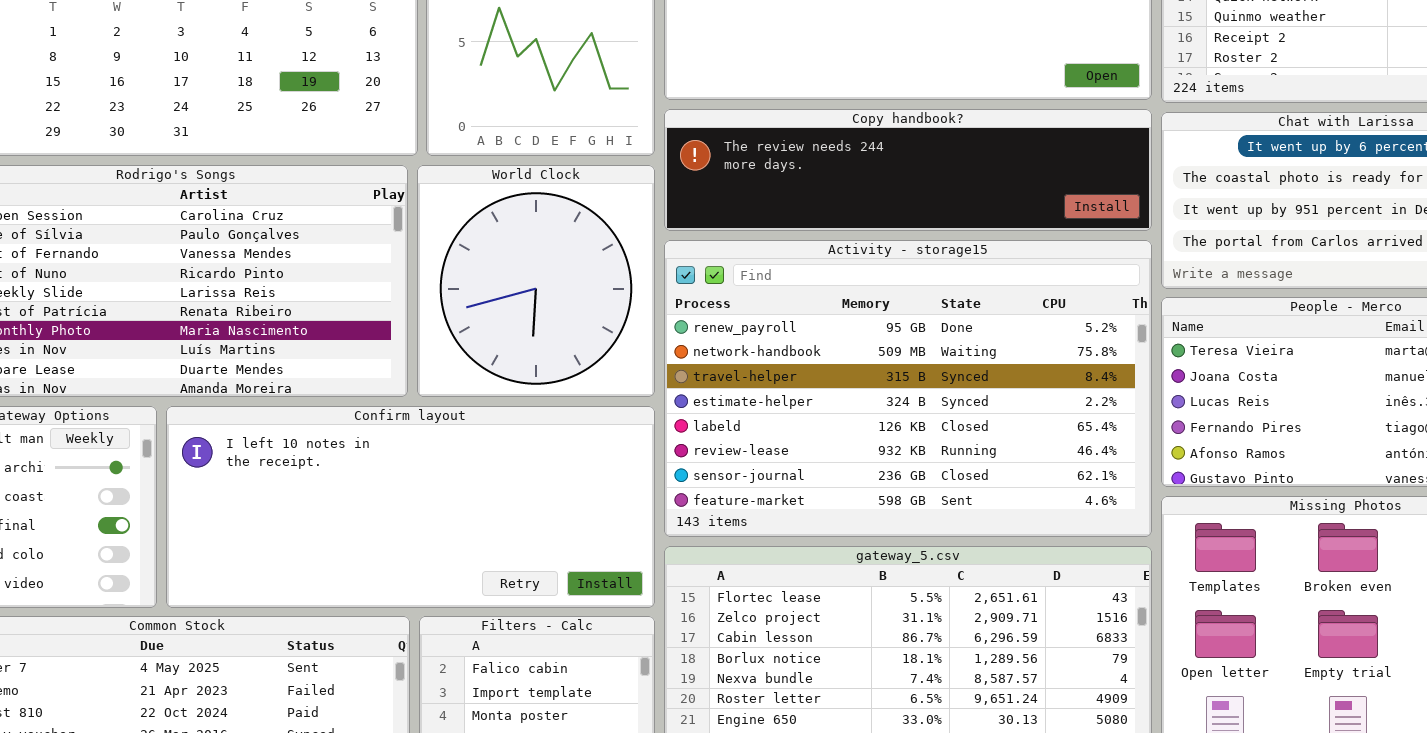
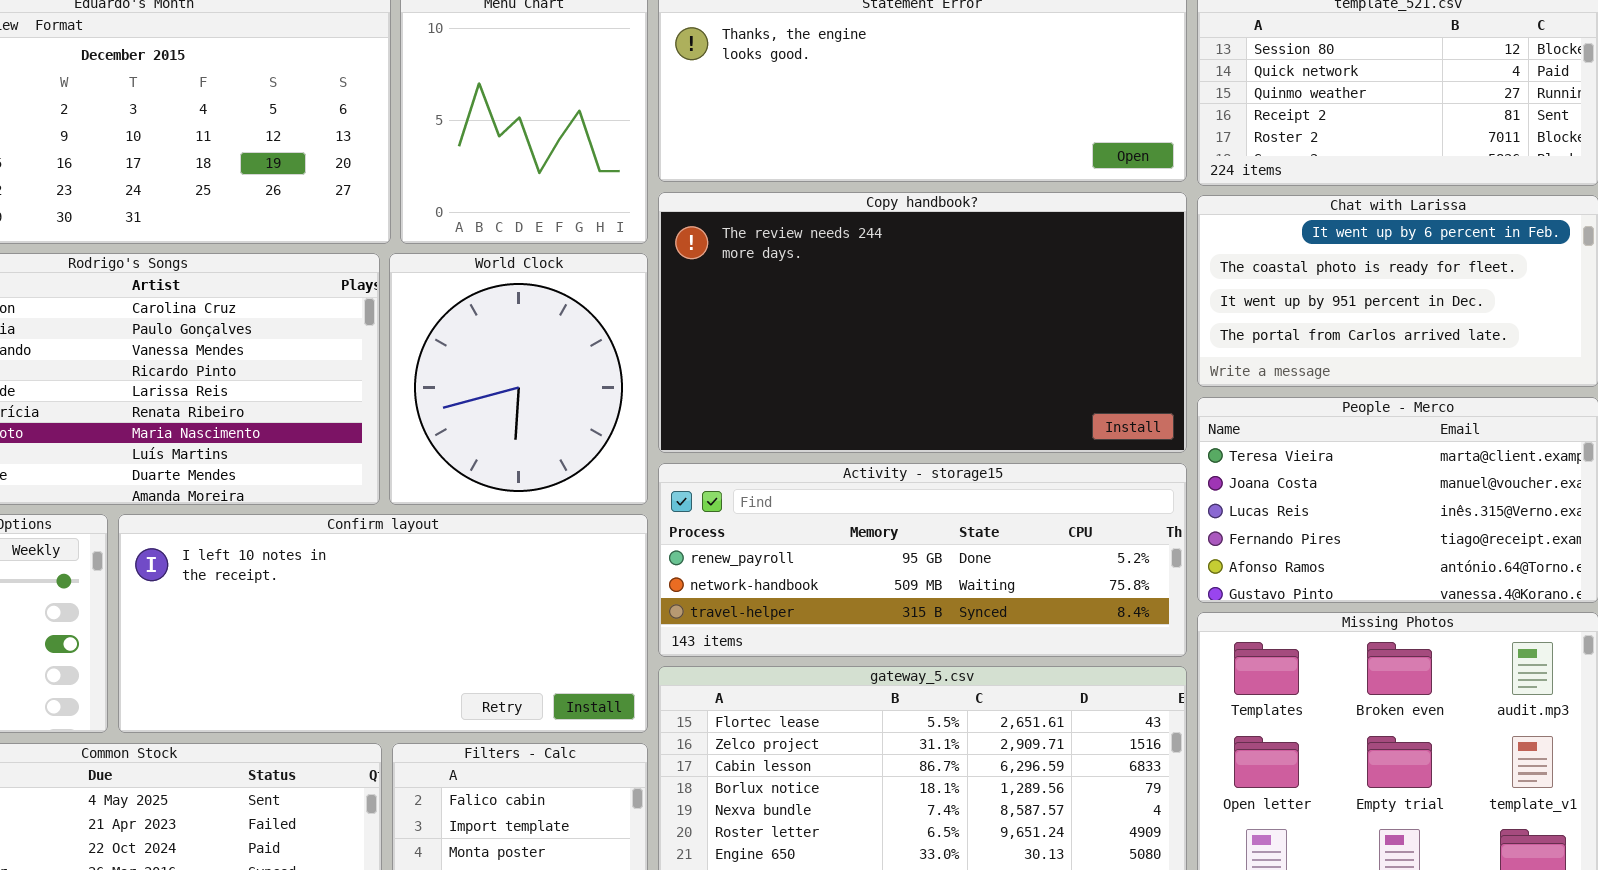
Copy handbook?: [664,109,1152,231] -> [658,192,1187,453], resized
Activity - storage15: [664,240,1152,537] -> [658,463,1187,657], resized

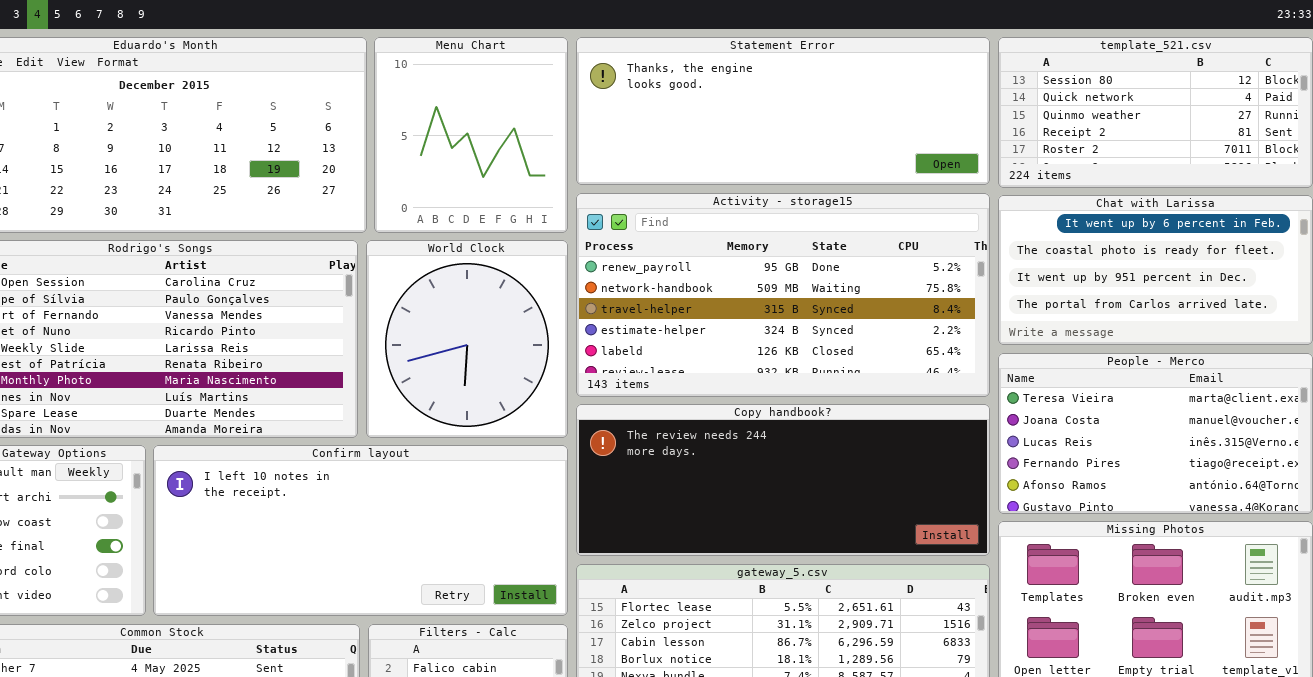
Copy handbook?: [658,192,1187,453] -> [576,404,990,556], moved, resized
Activity - storage15: [658,463,1187,657] -> [576,193,990,397], moved, resized

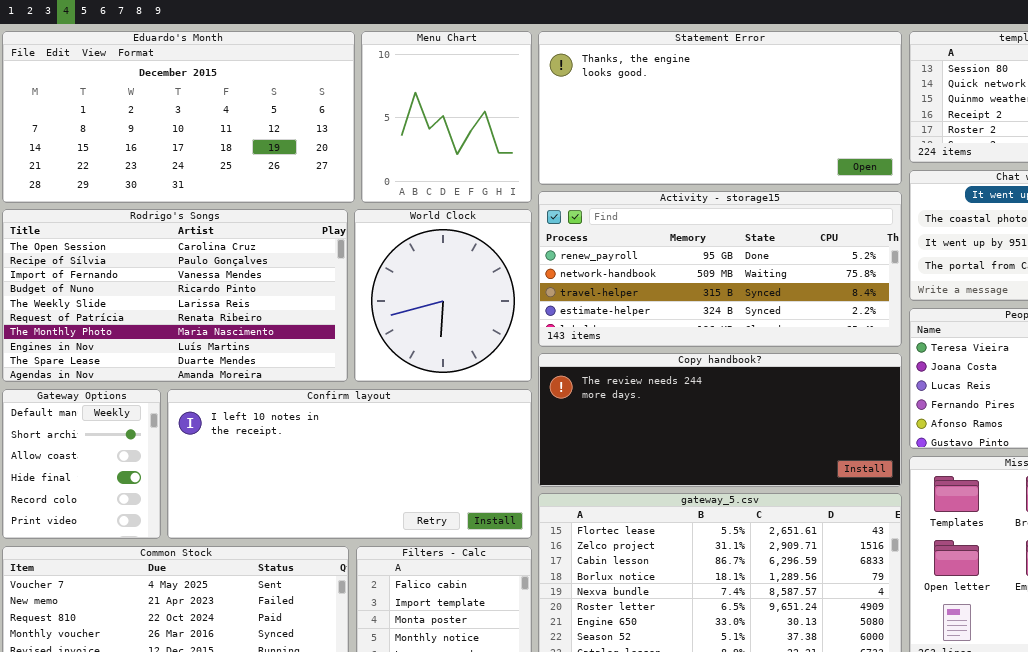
Statement Error: [576,37,990,185] -> [538,31,902,185], resized
Activity - storage15: [576,193,990,397] -> [538,191,902,347], resized

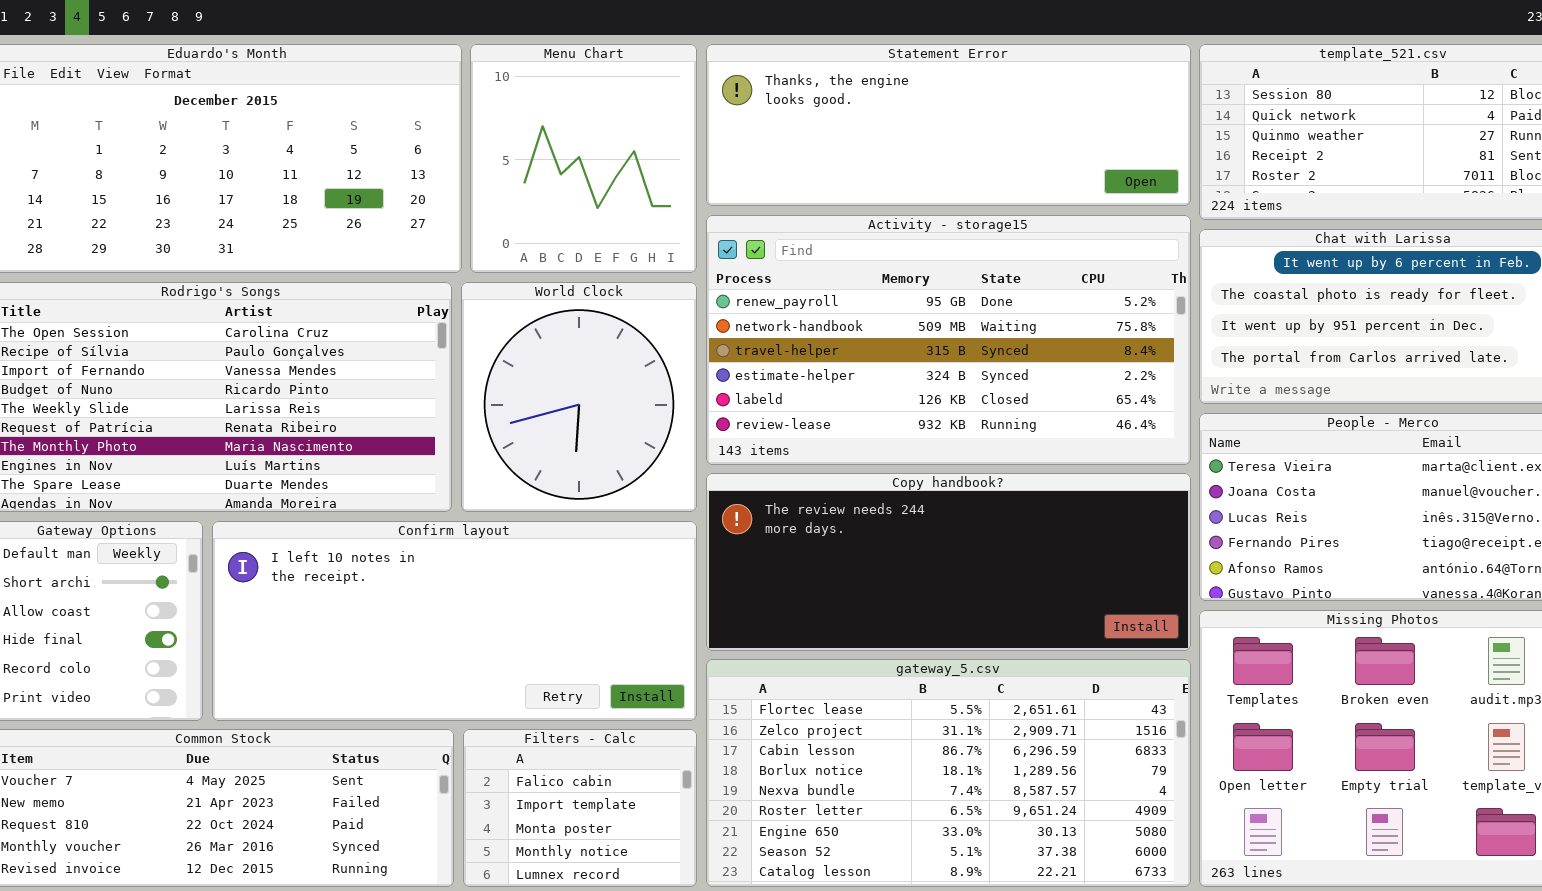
Statement Error: [538,31,902,185] -> [706,44,1191,206], resized
Activity - storage15: [538,191,902,347] -> [706,215,1191,465], resized

